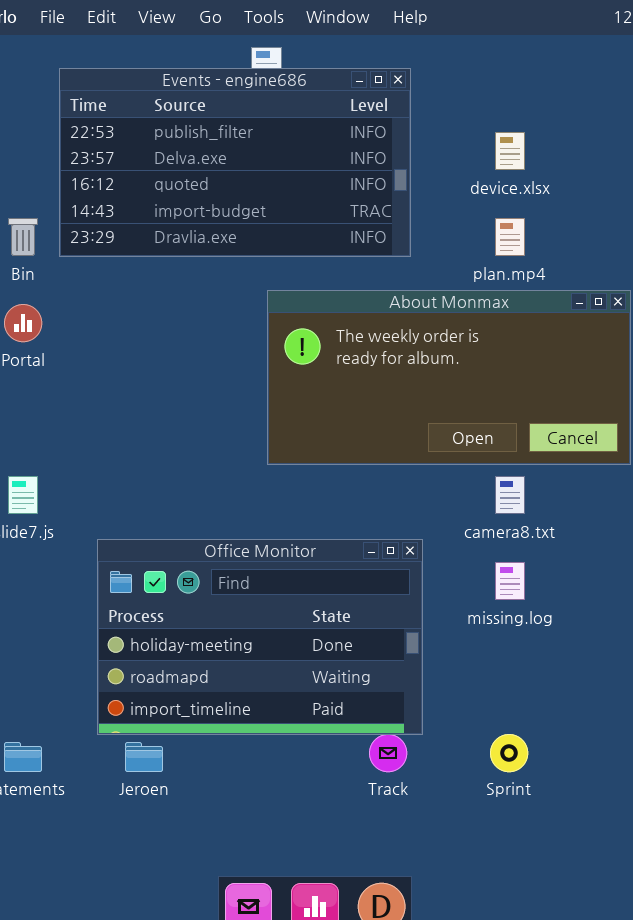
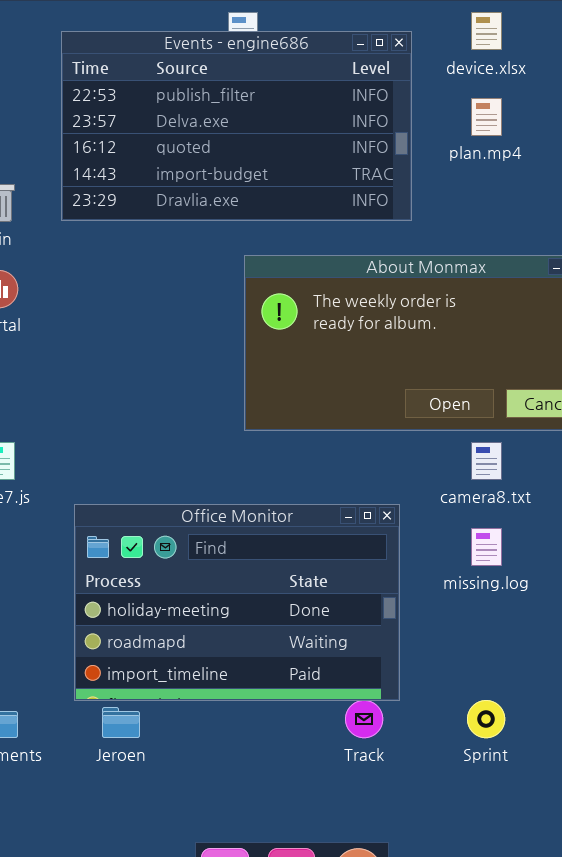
Events - engine686: [59,68,411,257] -> [61,31,412,221], moved
device.xlsx: [495,132,525,170] -> [471,12,502,50], moved
plan.mp4: [495,218,525,256] -> [471,98,502,136], moved

